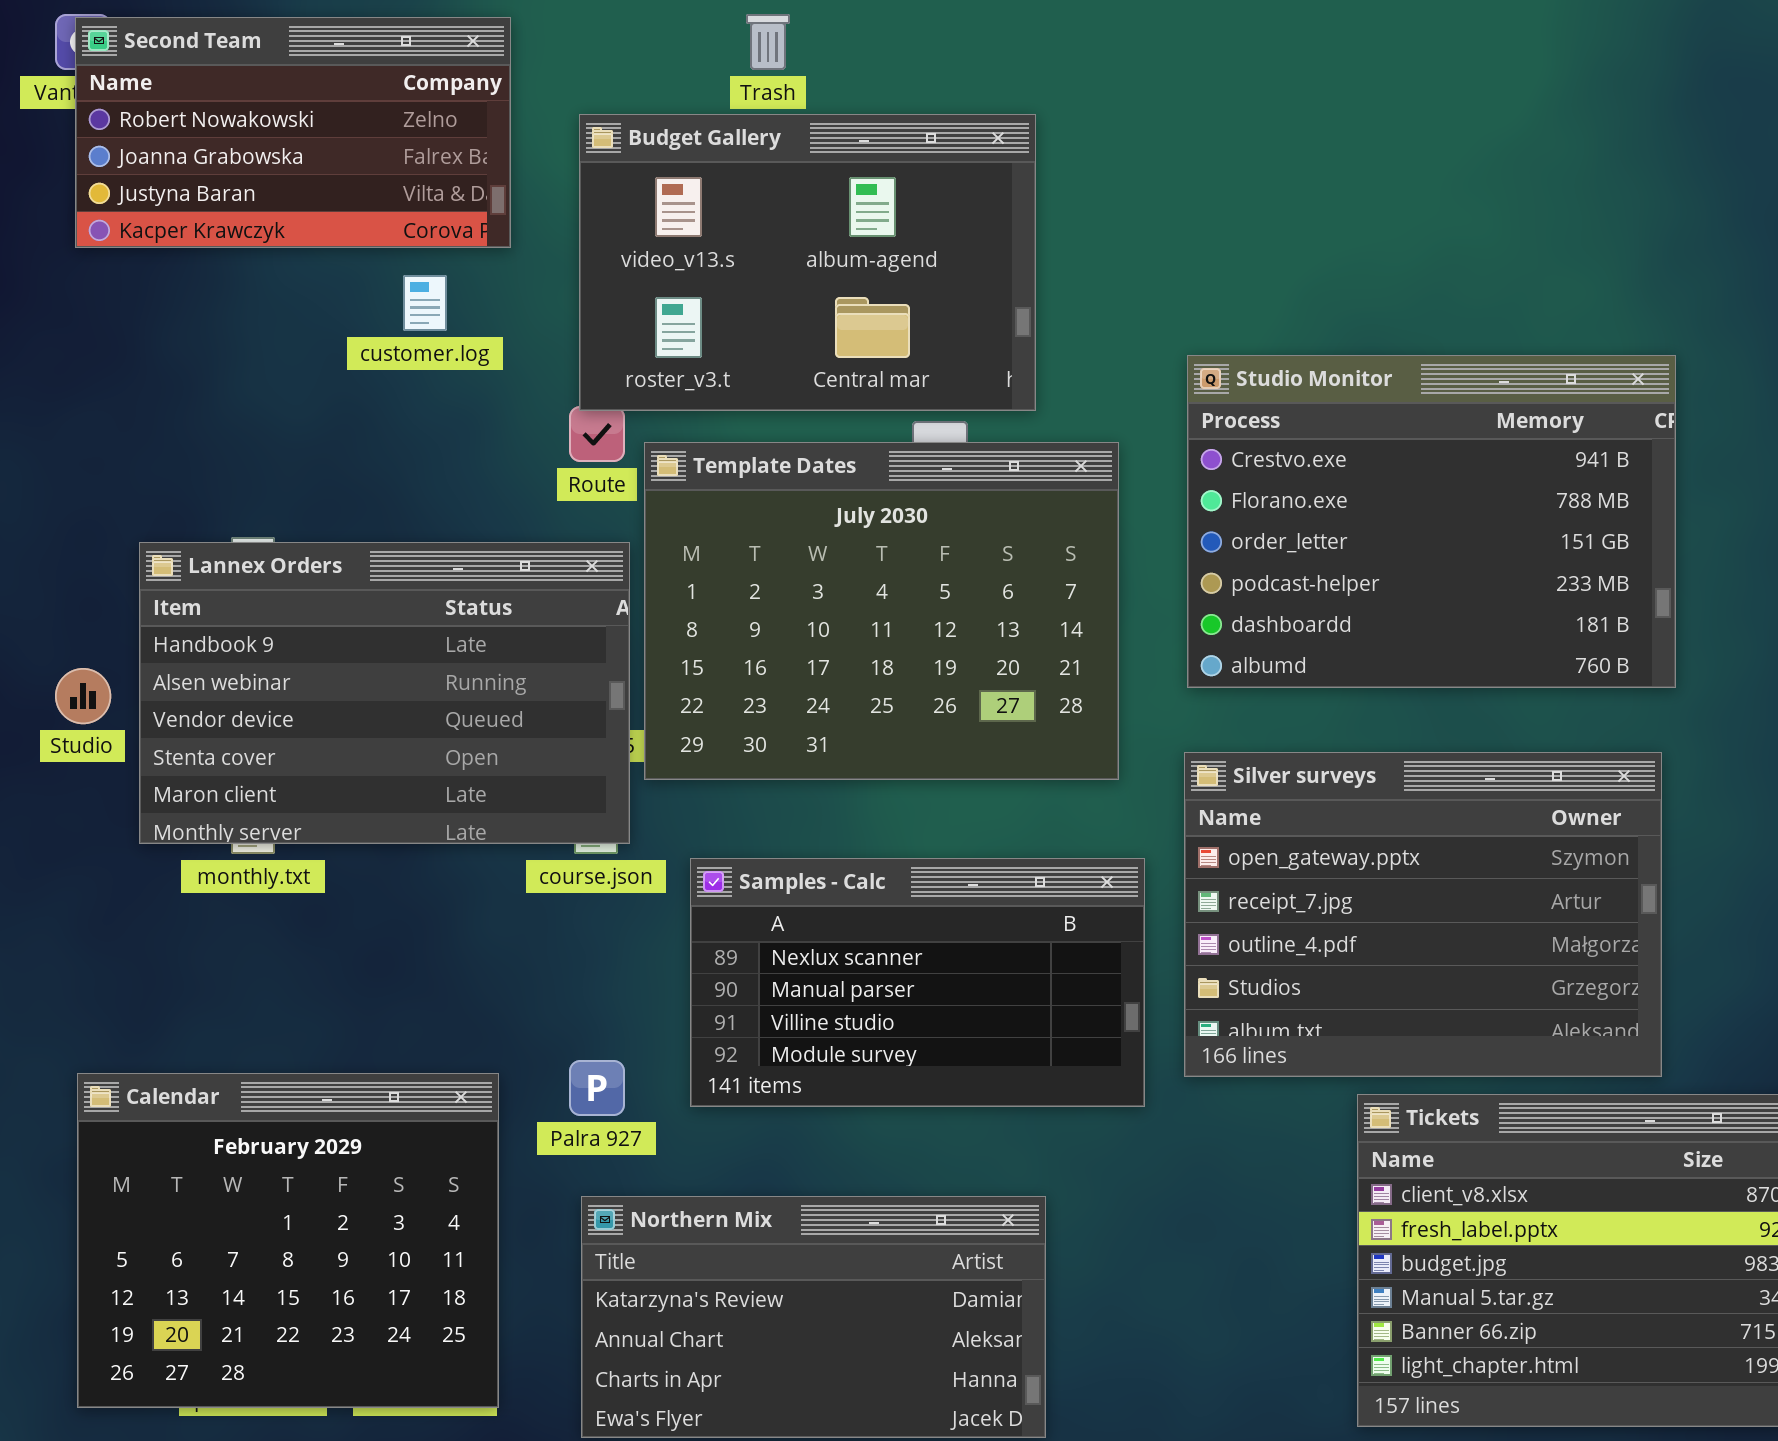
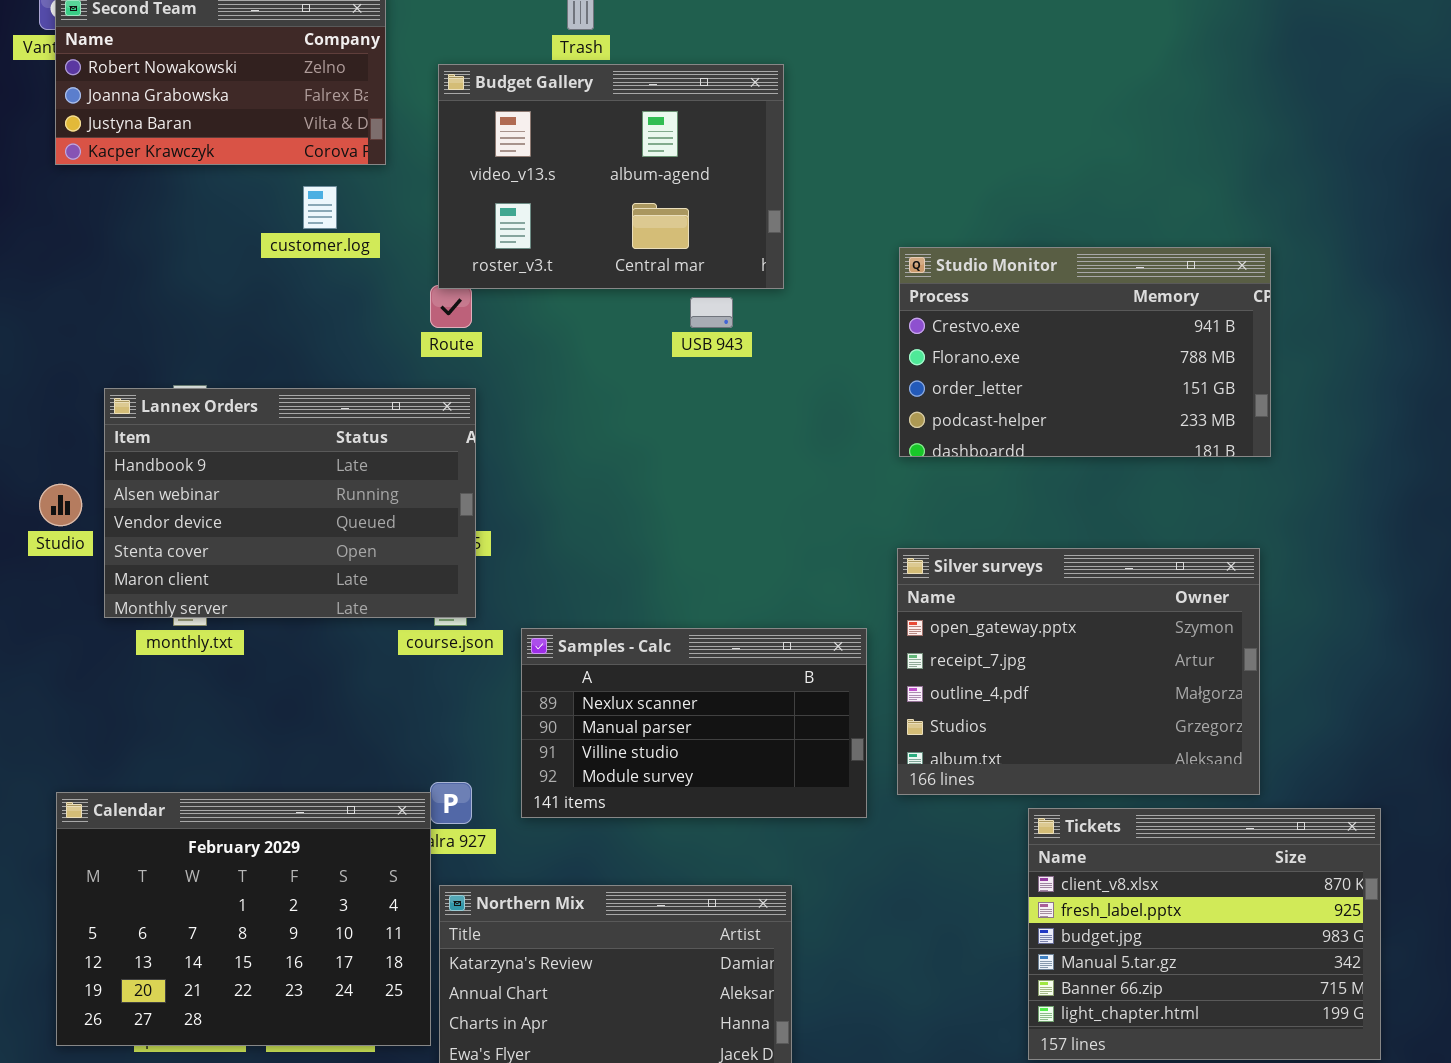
Studio Monitor: [1187,355,1676,688] -> [899,247,1271,457], resized
Template Dates: [644,442,1119,780] -> none, closed
Calendar: [77,1073,499,1408] -> [56,792,431,1046], resized

